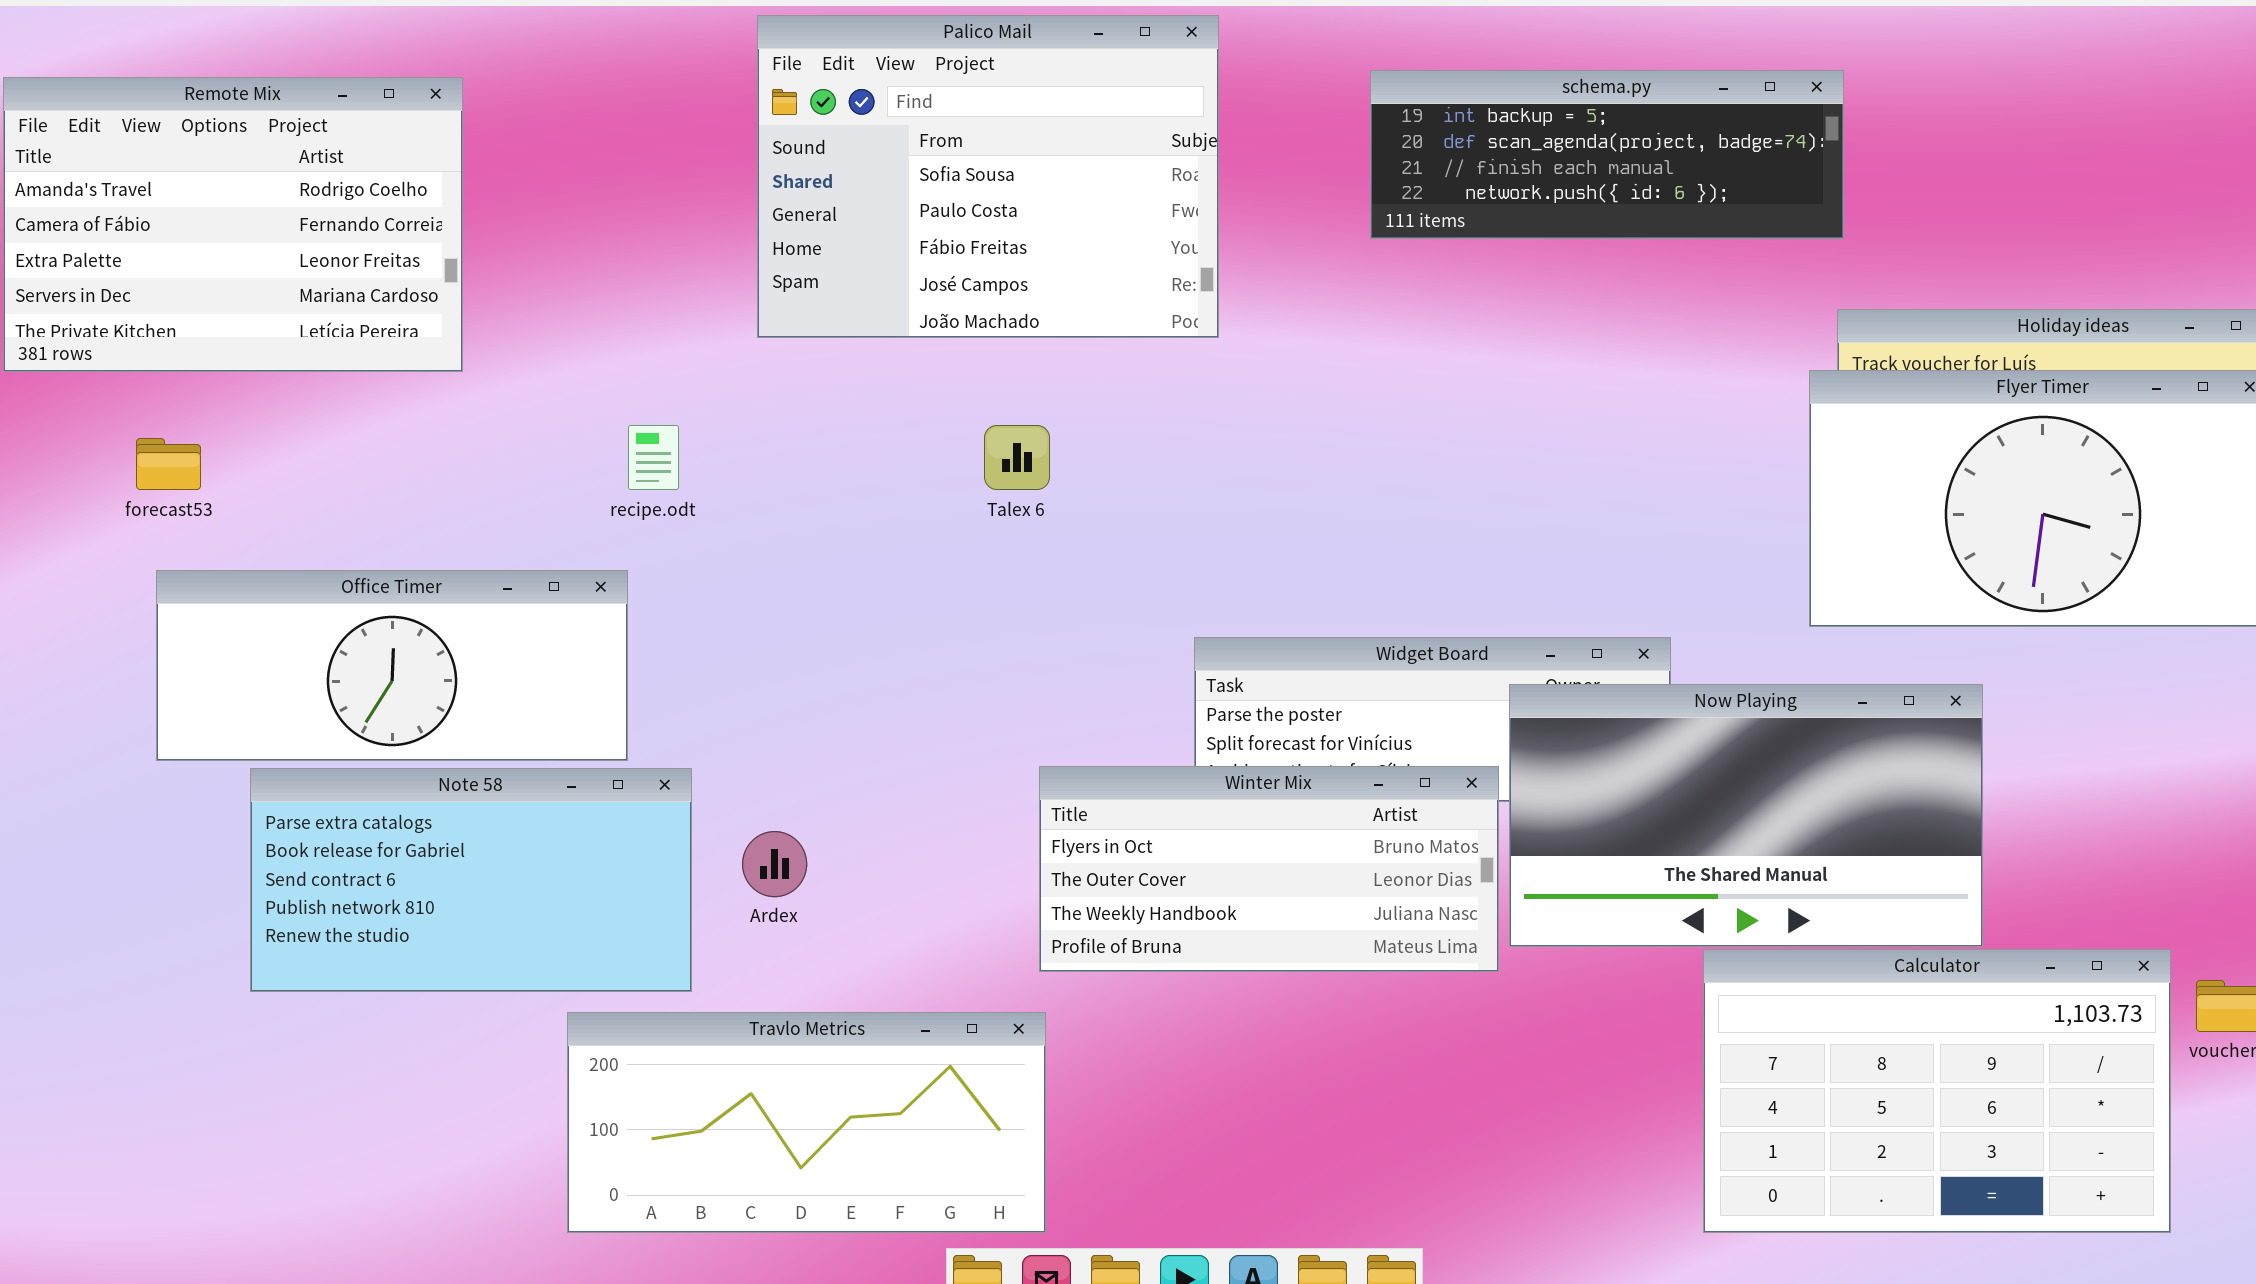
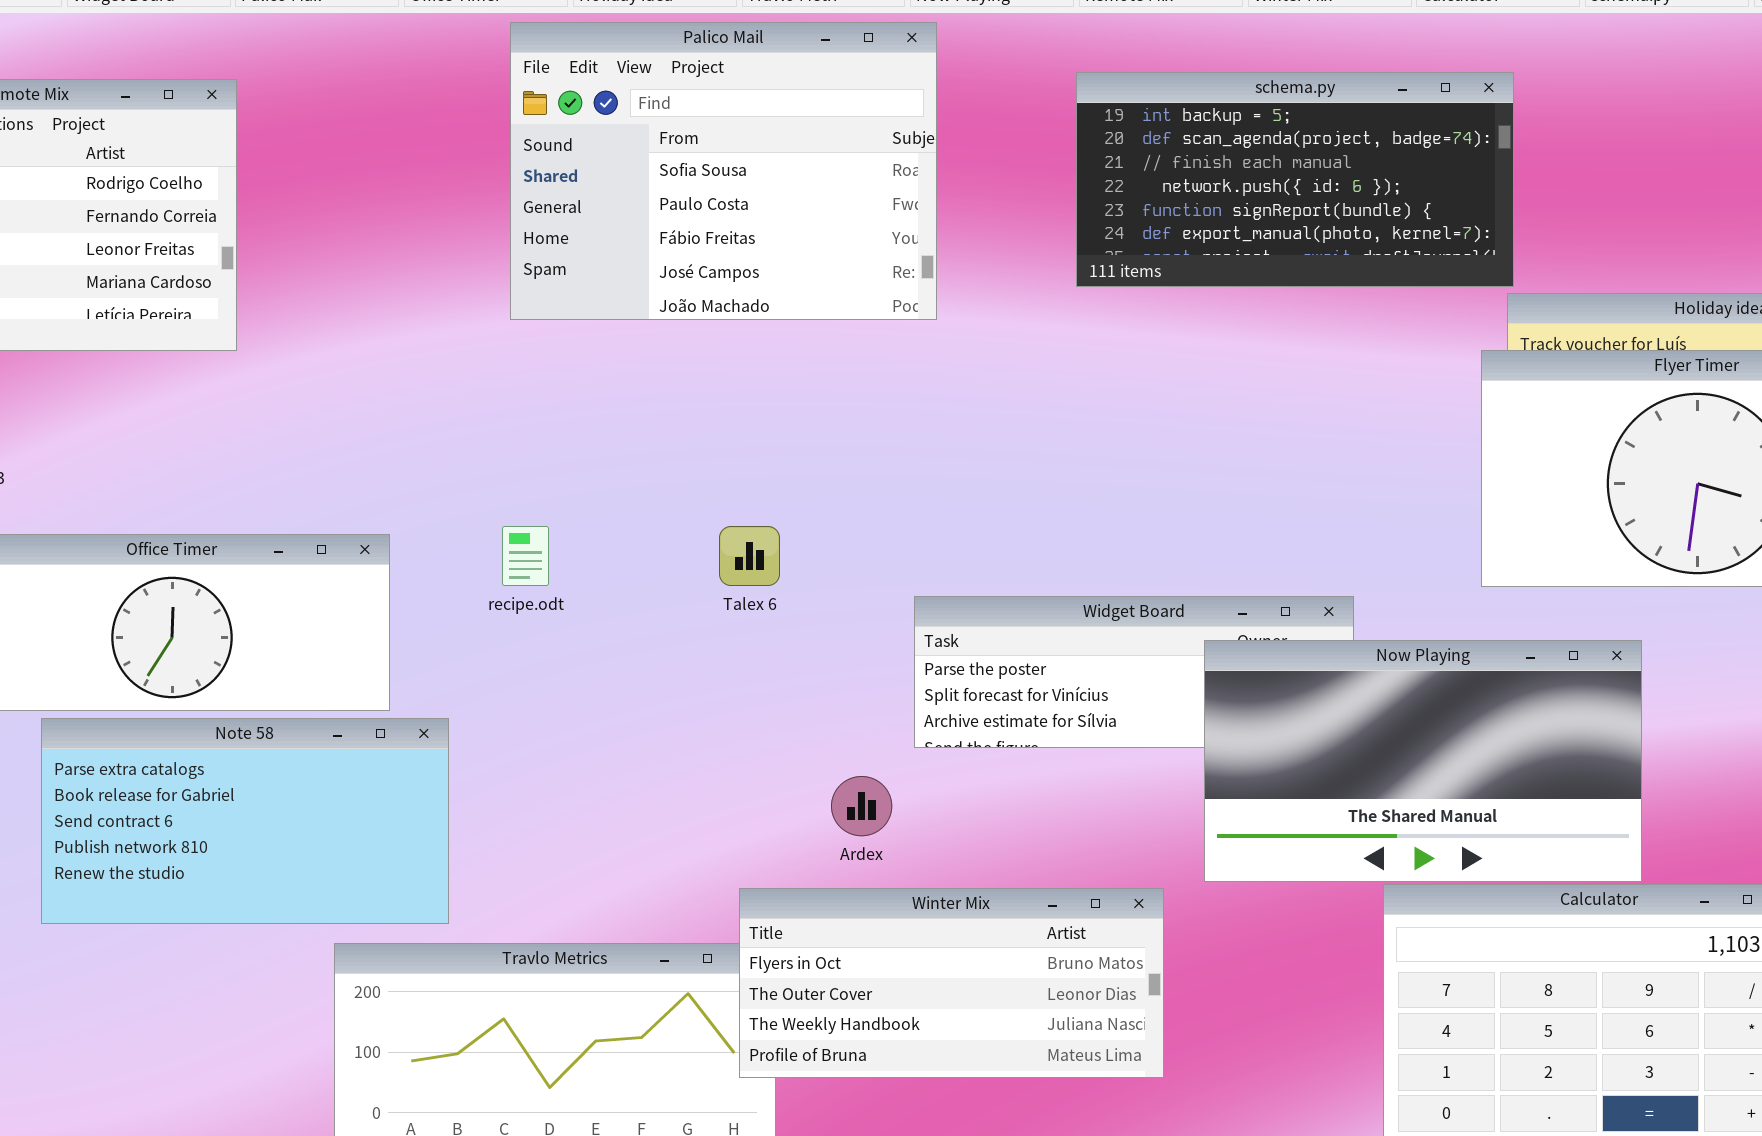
schema.py: [1370,70,1844,239] -> [1076,72,1514,287], resized
recipe.odt: [628,425,679,490] -> [502,526,549,586], moved
Talex 6: [984,425,1050,490] -> [719,526,780,586], moved
Winter Mix: [1039,766,1499,972] -> [739,888,1164,1078], moved
Ardex: [742,831,807,897] -> [831,776,892,836], moved

